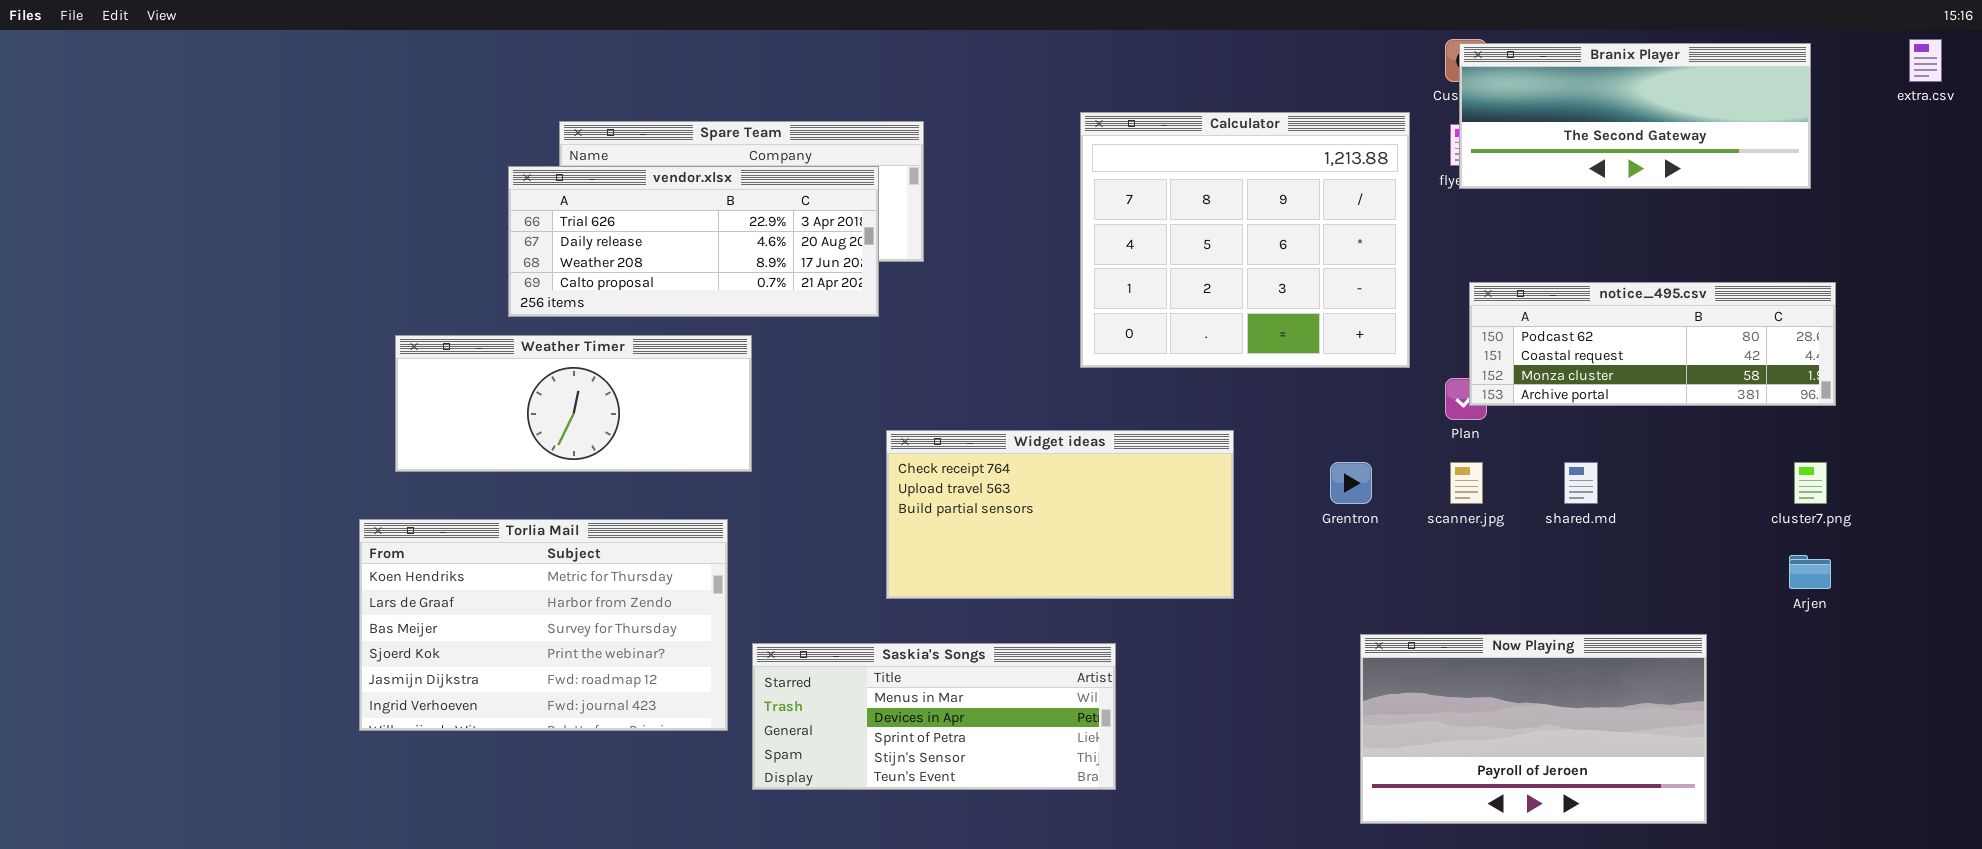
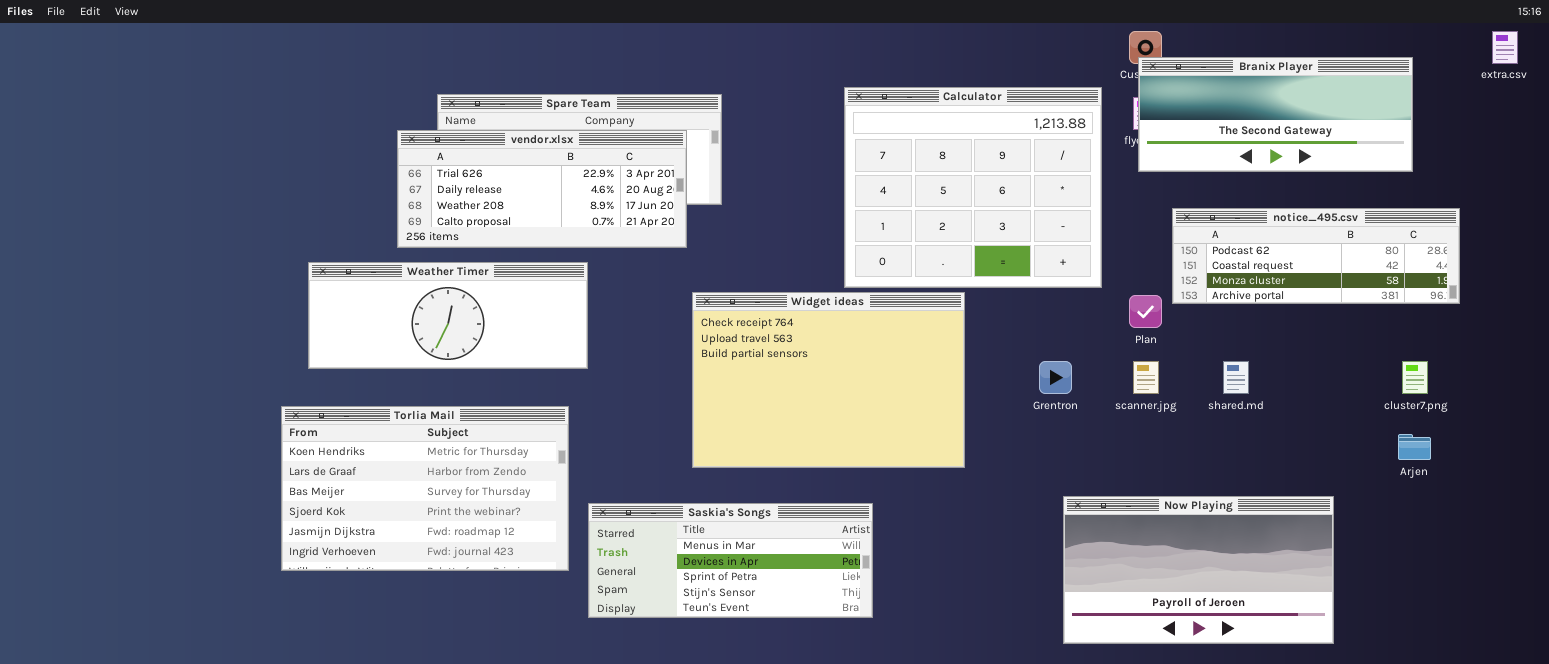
Branix Player: [1459,43,1811,189] -> [1138,57,1413,172], moved
notice_495.csv: [1469,282,1836,406] -> [1172,208,1460,304], moved
Widget ideas: [886,430,1234,599] -> [692,292,965,468], resized

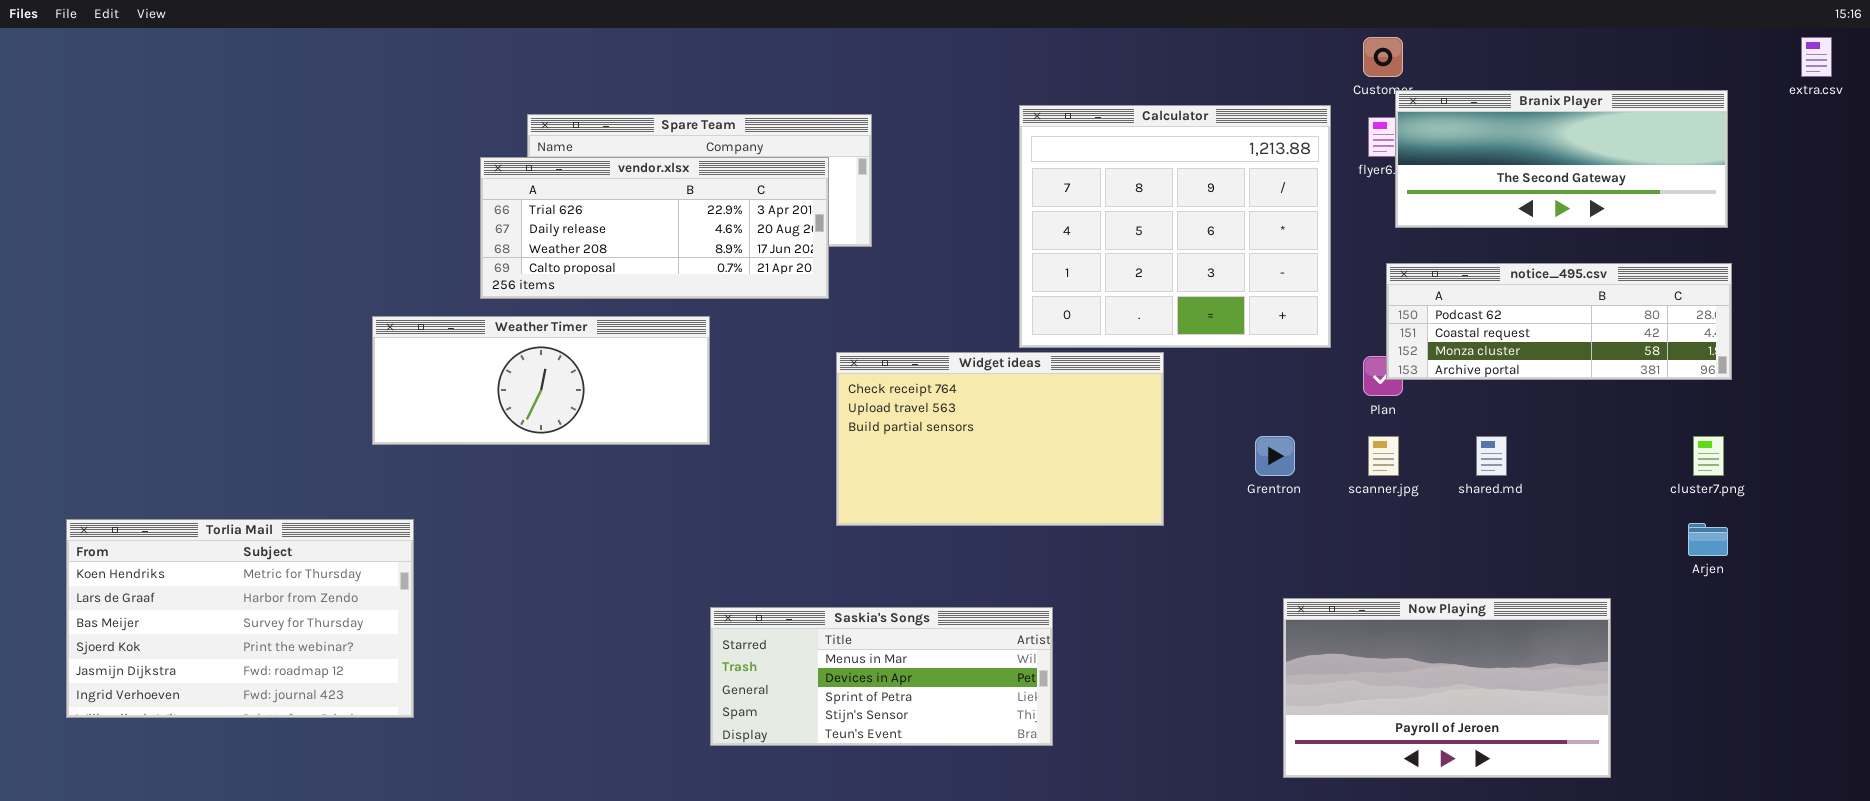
Branix Player: [1138,57,1413,172] -> [1395,90,1728,228], moved
notice_495.csv: [1172,208,1460,304] -> [1386,263,1732,380], moved
Widget ideas: [692,292,965,468] -> [836,352,1164,526], resized
Torlia Mail: [281,406,569,571] -> [66,519,414,718], moved

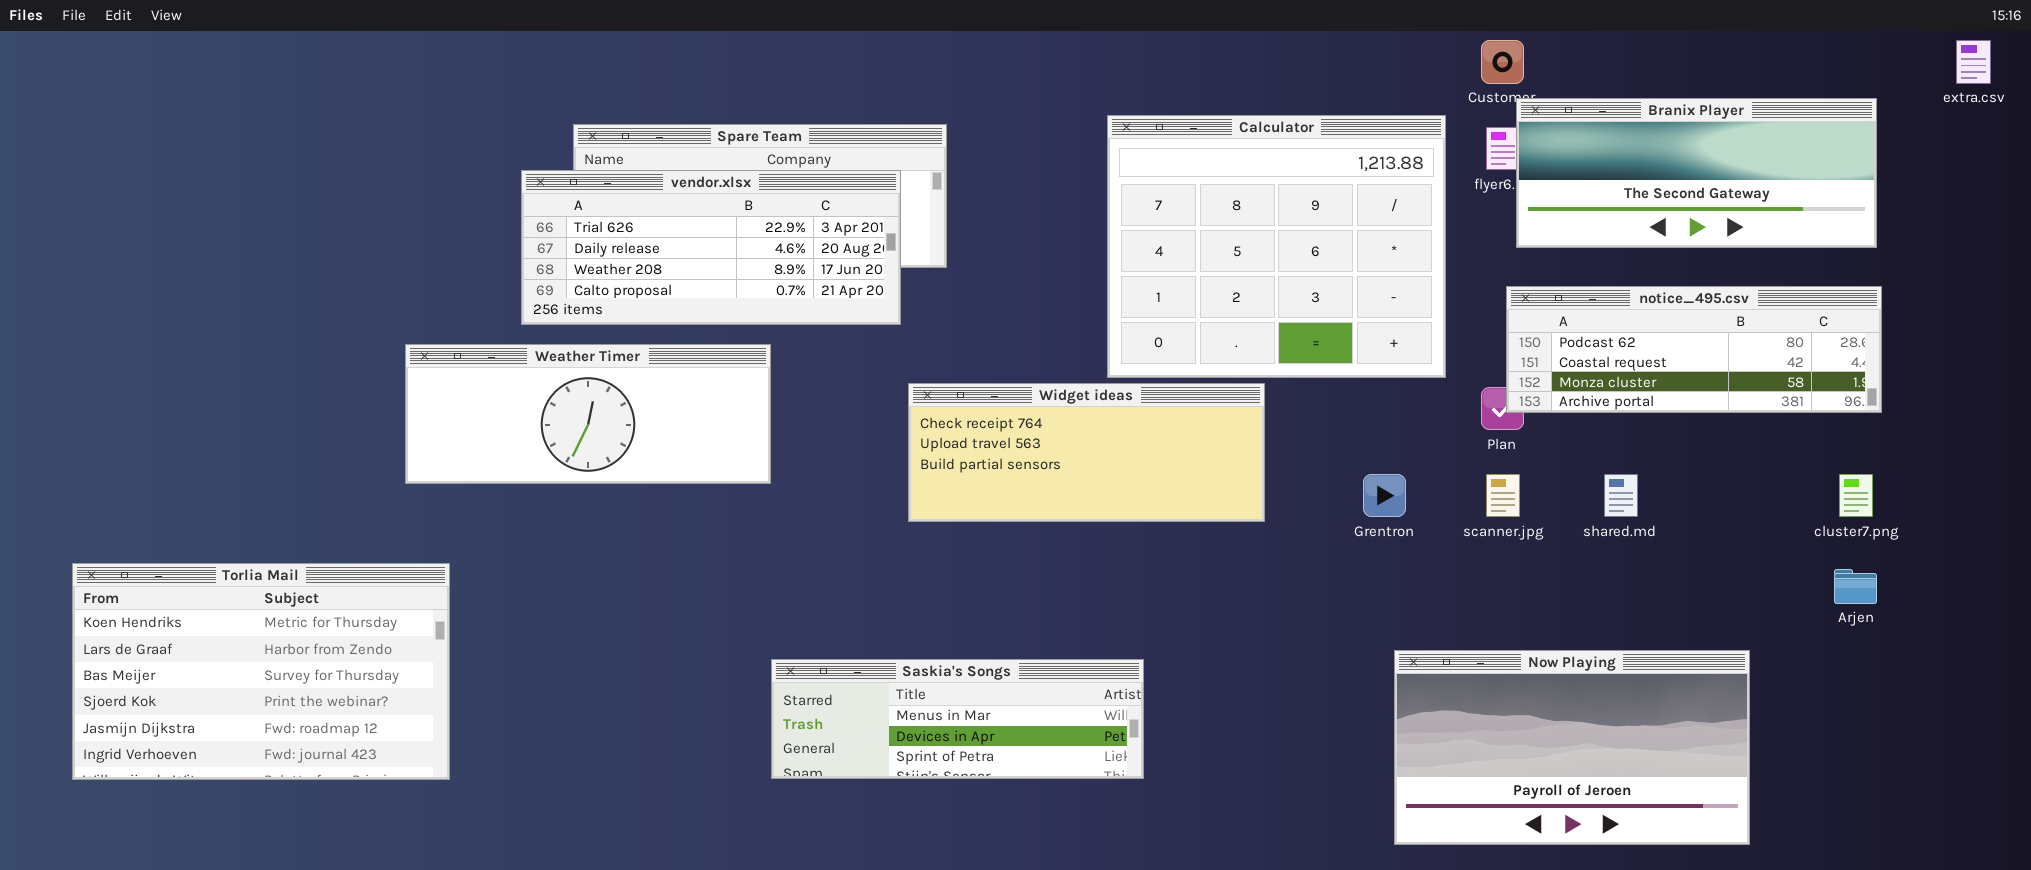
Widget ideas: [836,352,1164,526] -> [908,383,1265,522], resized
Saskia's Songs: [710,607,1053,746] -> [771,659,1144,779], resized

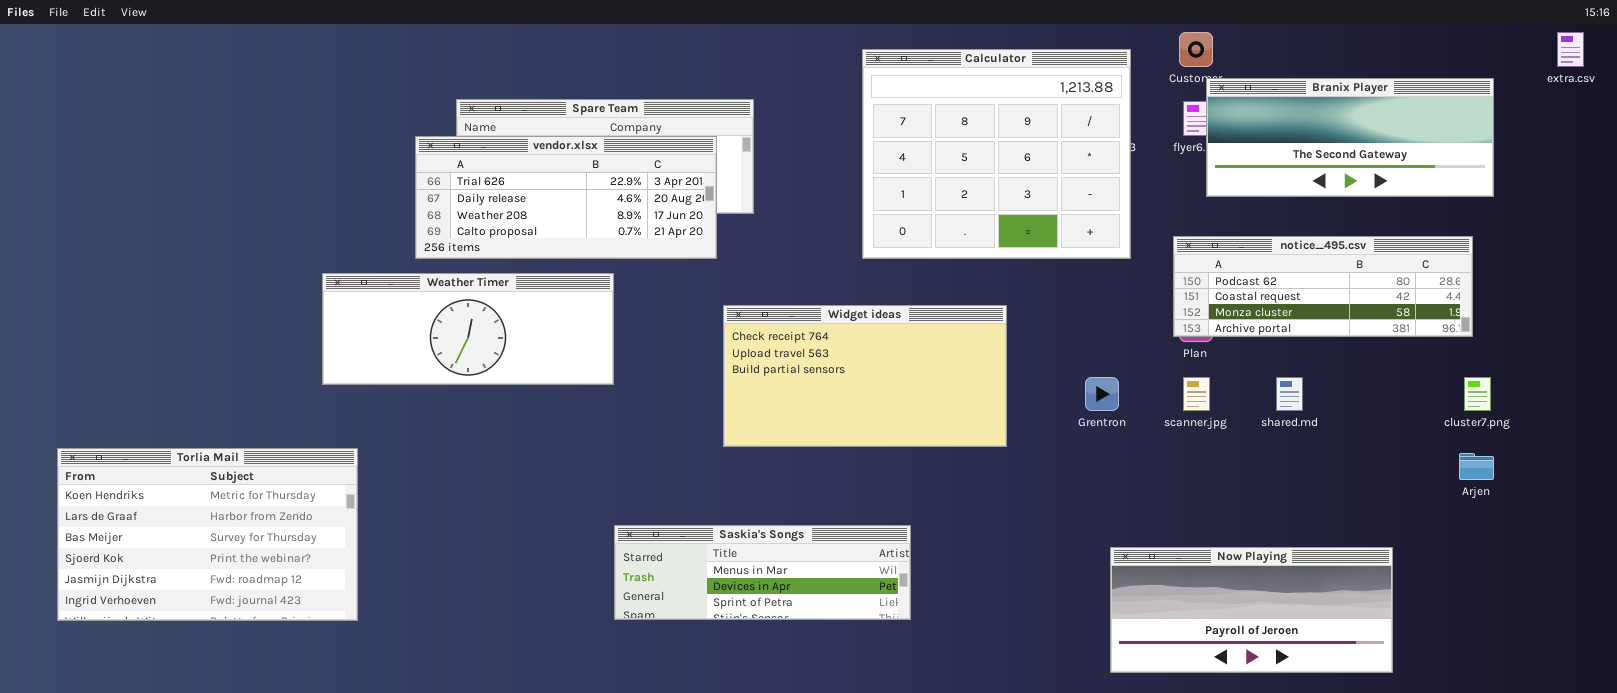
Calculator: [1107,115,1446,378] -> [862,49,1131,259], moved
notice_495.csv: [1506,286,1882,413] -> [1173,236,1473,337], moved
Widget ideas: [908,383,1265,522] -> [723,305,1007,447], resized
Now Playing: [1394,650,1750,845] -> [1110,547,1393,673], resized

